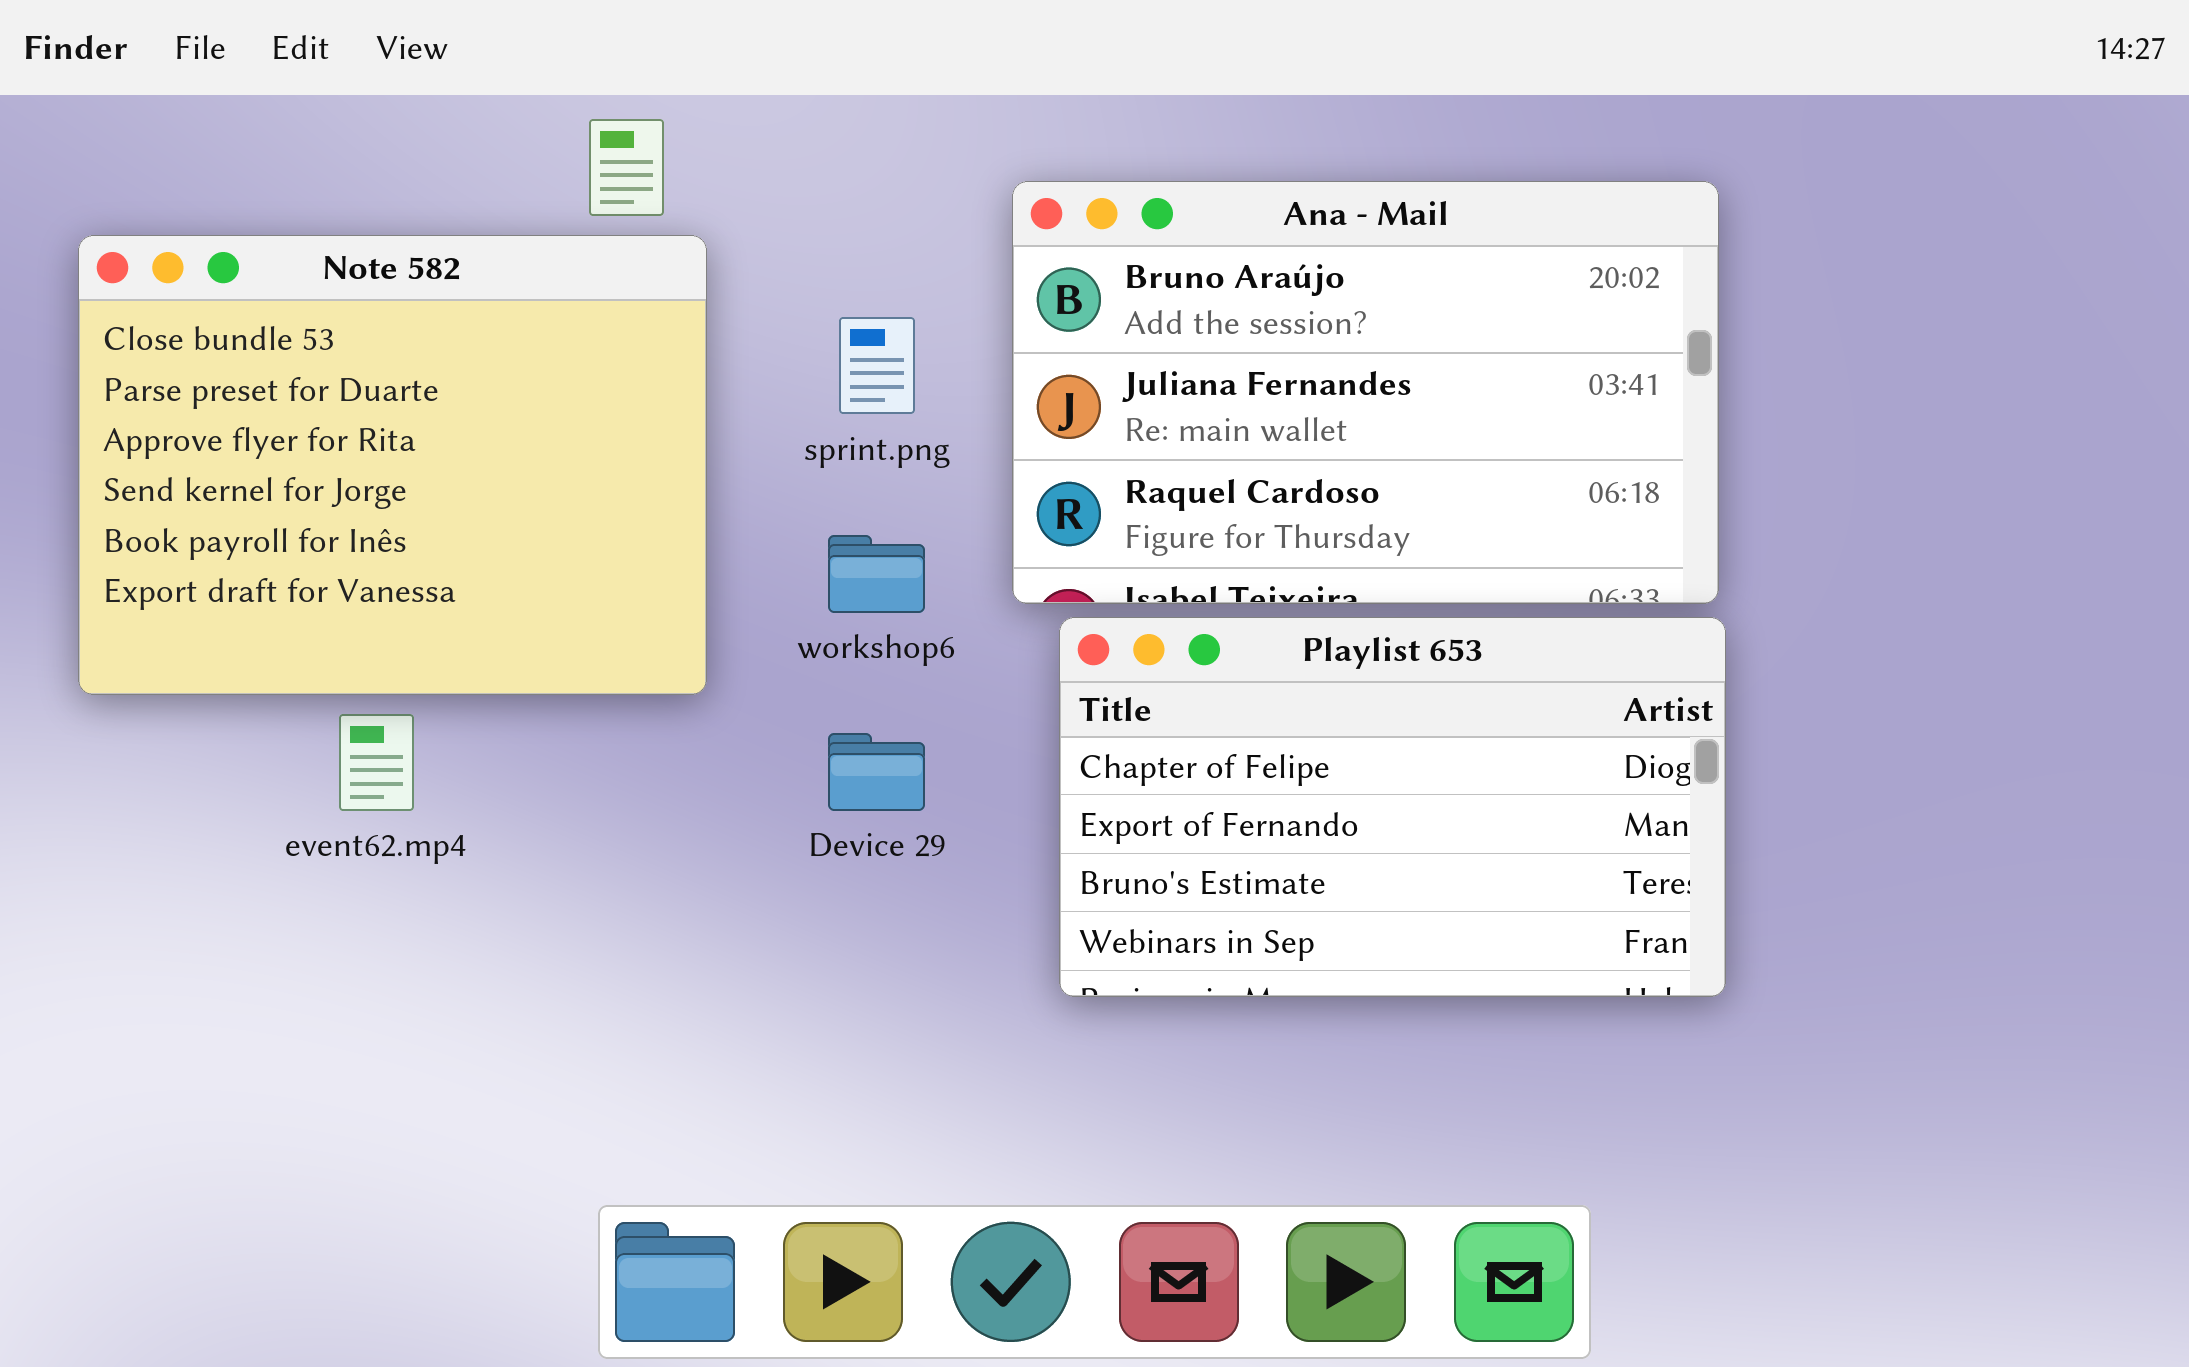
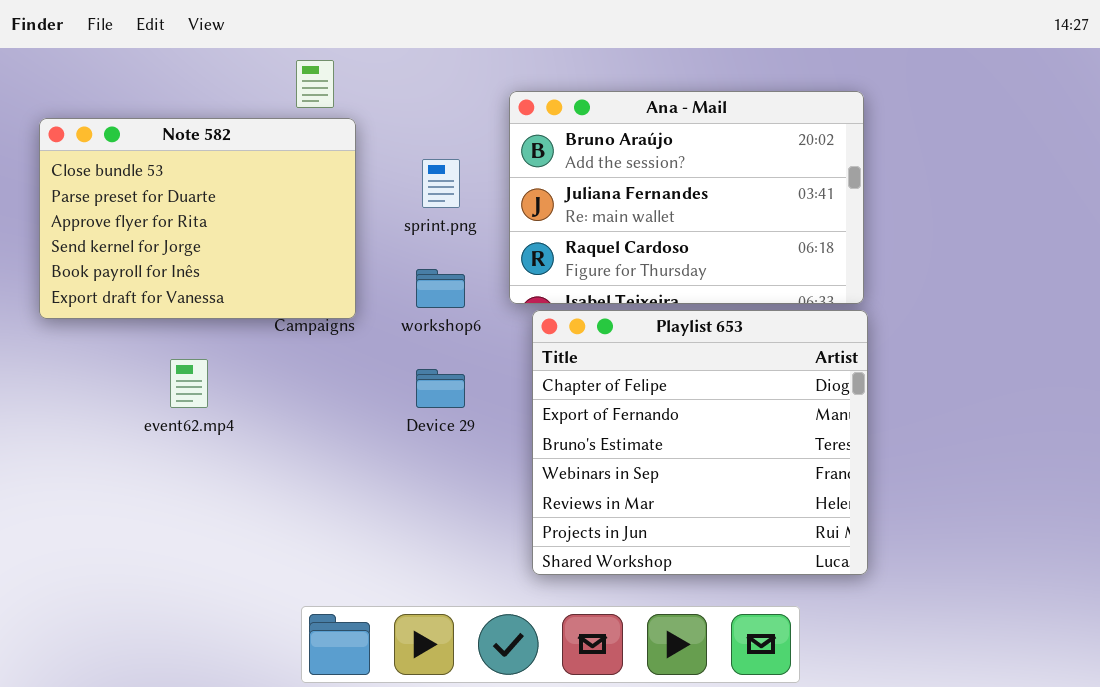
Note 582: [78,235,707,695] -> [39,118,356,319], resized
Playlist 653: [1059,617,1726,997] -> [532,310,868,575], resized

